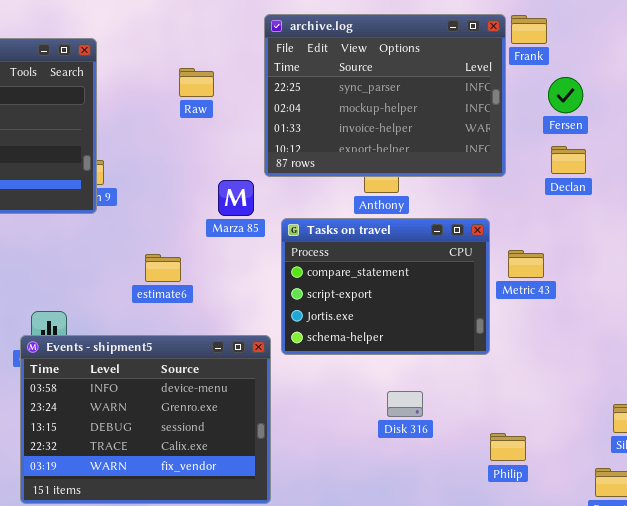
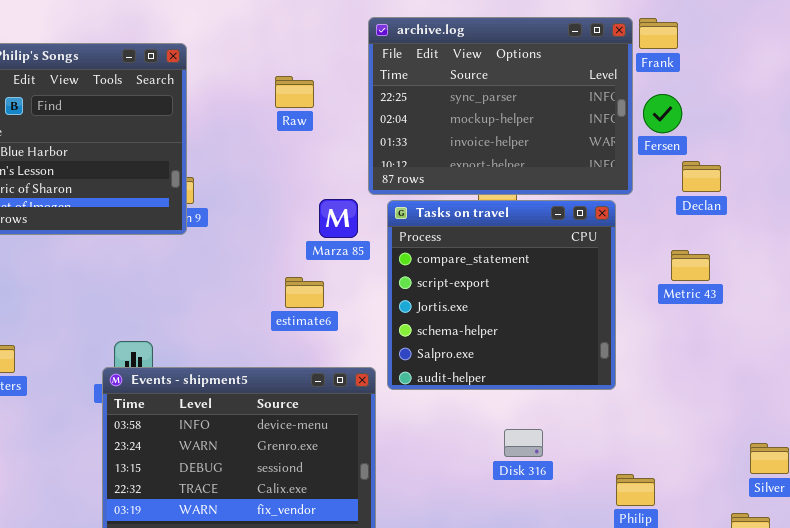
Fersen: [548,77,583,113] -> [643,94,682,133], moved
Tasks on travel: [281,218,490,355] -> [387,200,616,390], resized
Metric 43: [508,250,544,278] -> [671,250,710,281], moved
estimate6: [145,254,181,282] -> [285,277,324,308], moved

